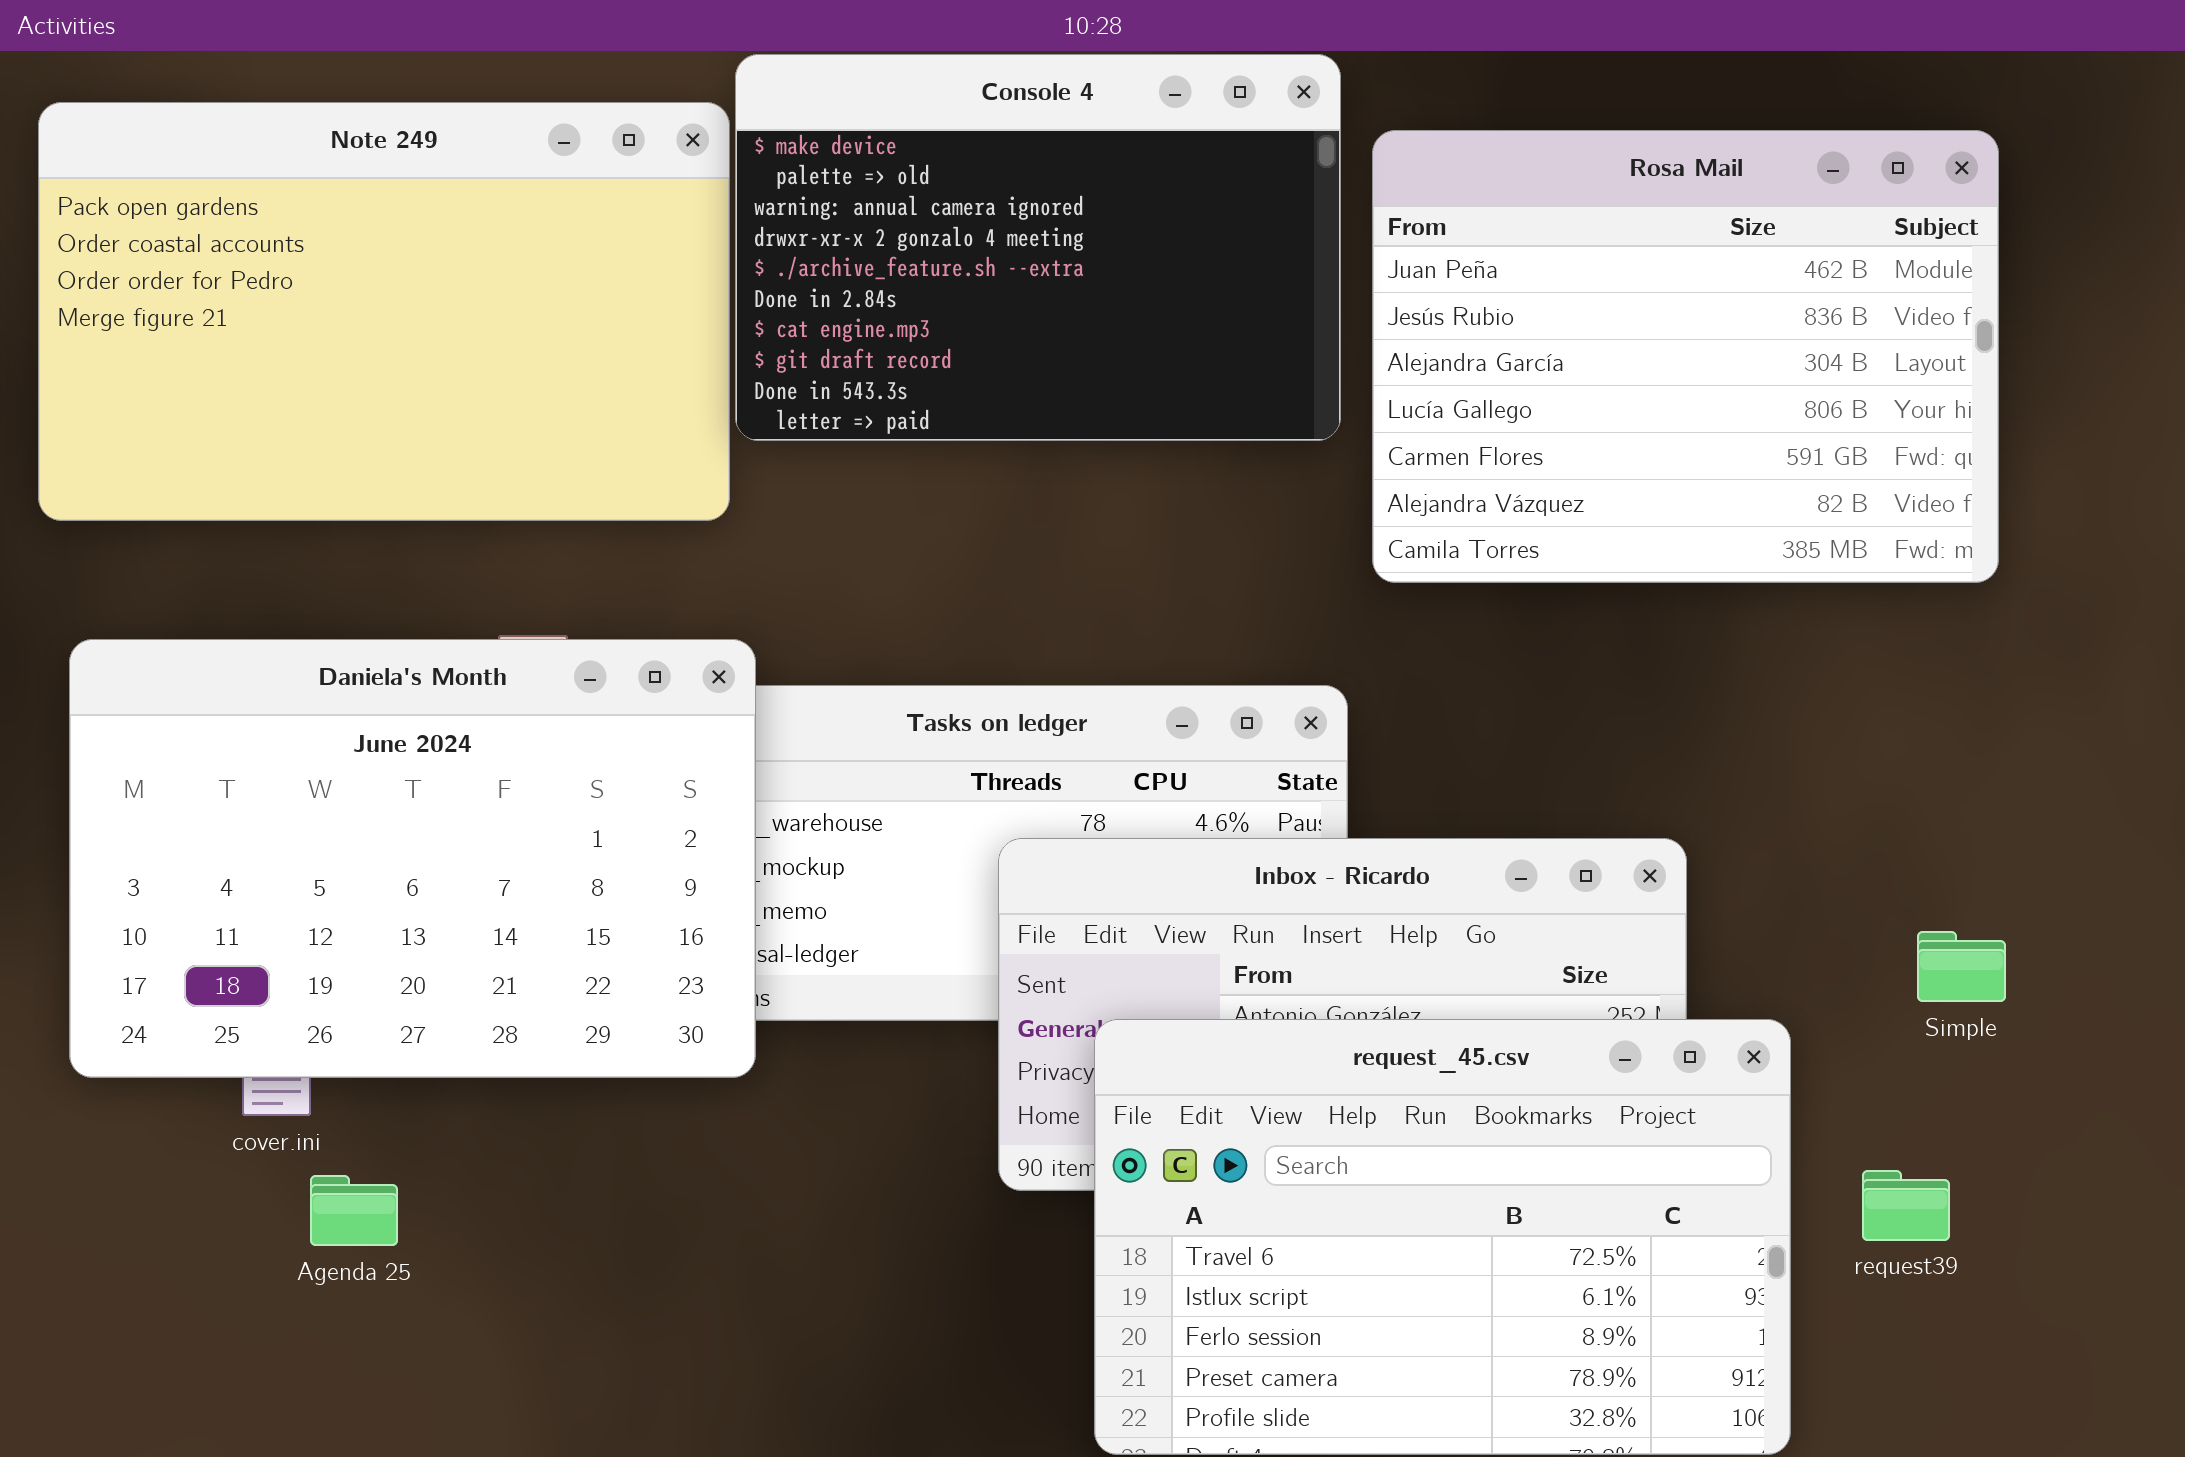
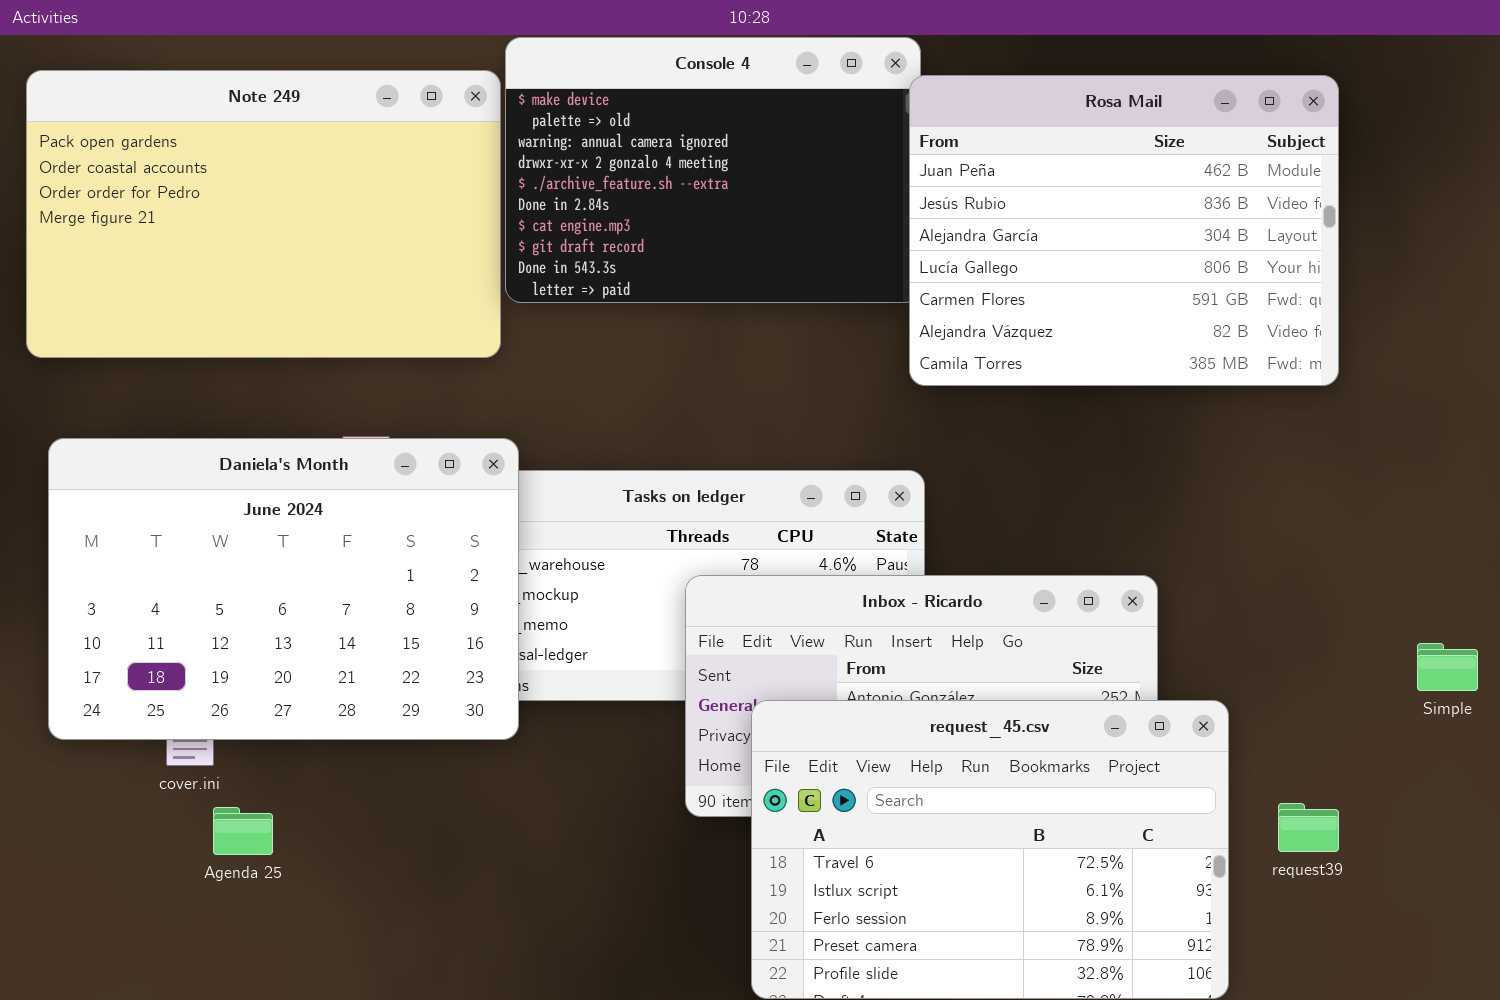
Rosa Mail: [1372,130,1999,583] -> [909,75,1339,386], moved
Simple: [1917,931,2006,1002] -> [1417,643,1478,691], moved

